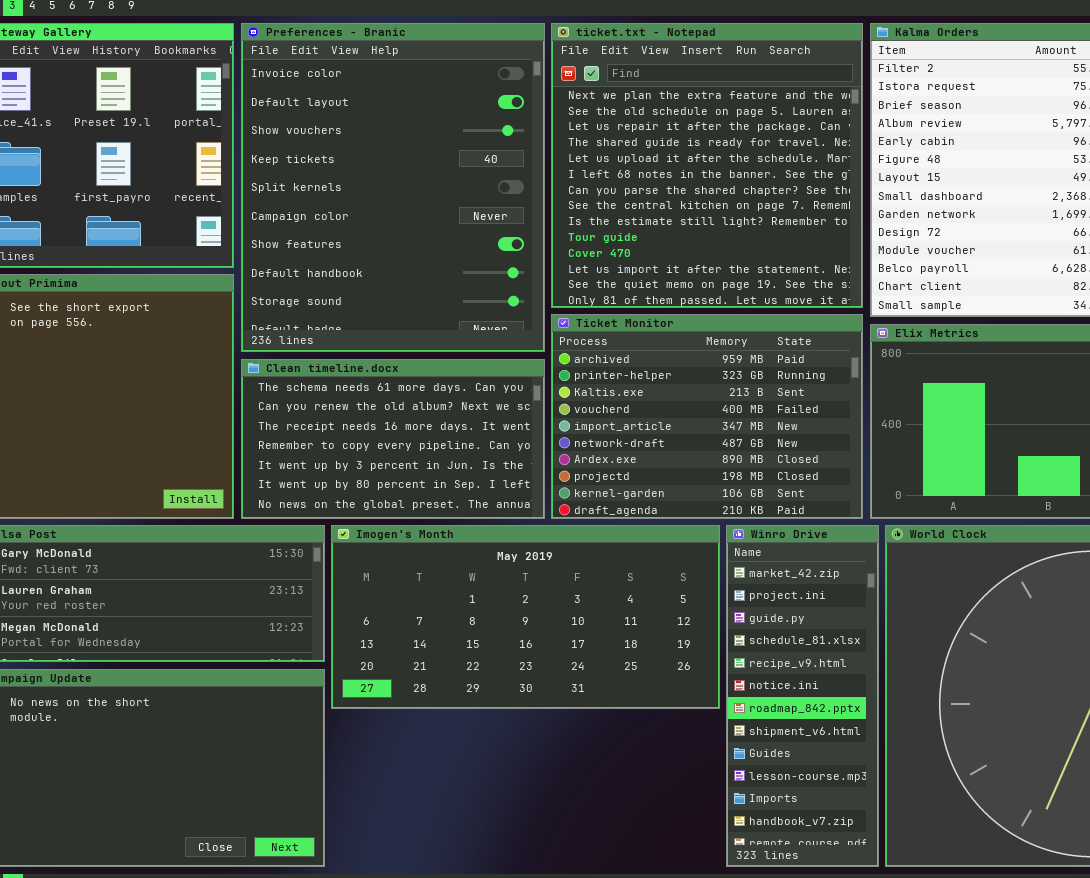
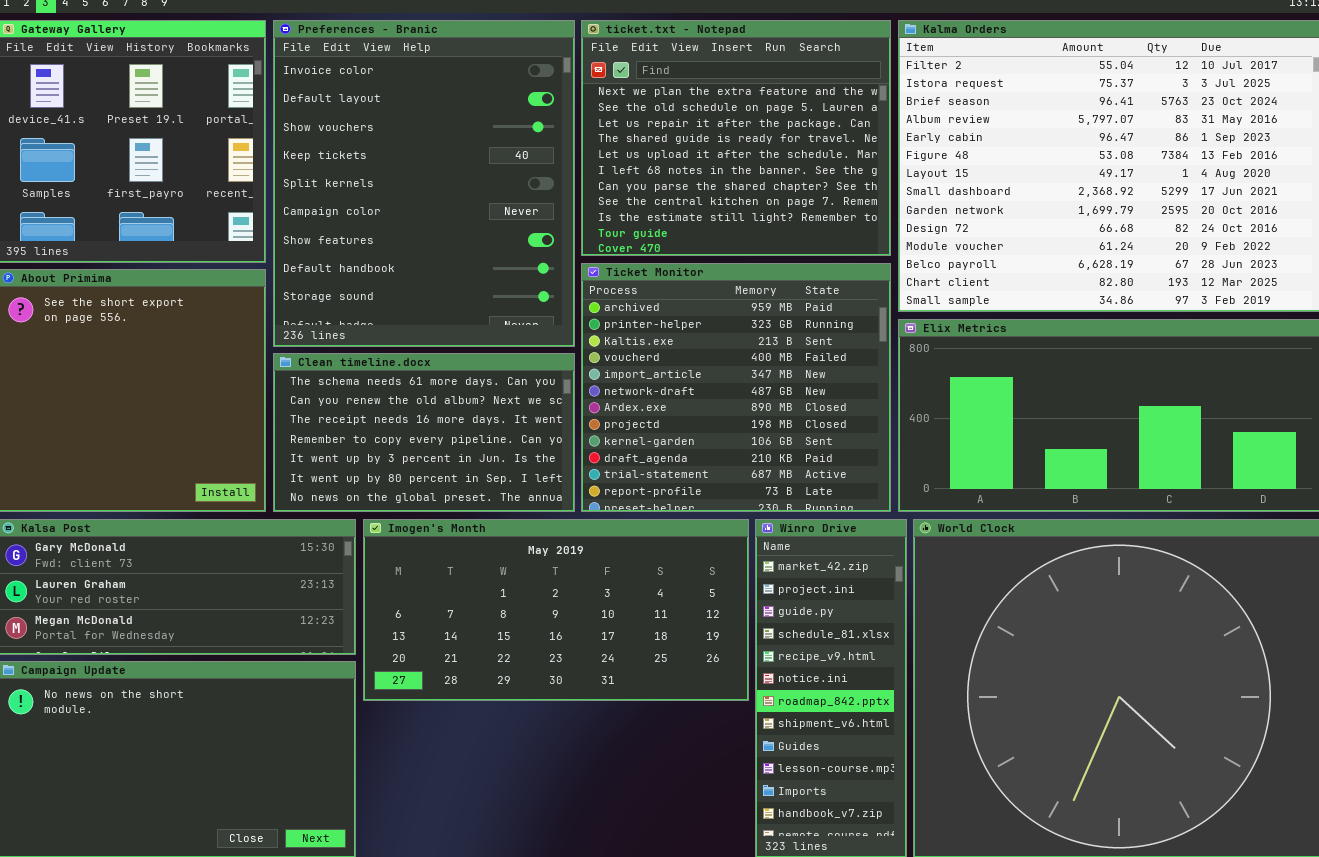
ticket.txt - Notepad: [551,23,863,308] -> [581,20,891,256], resized
Ticket Monitor: [551,314,863,519] -> [581,263,891,512], resized

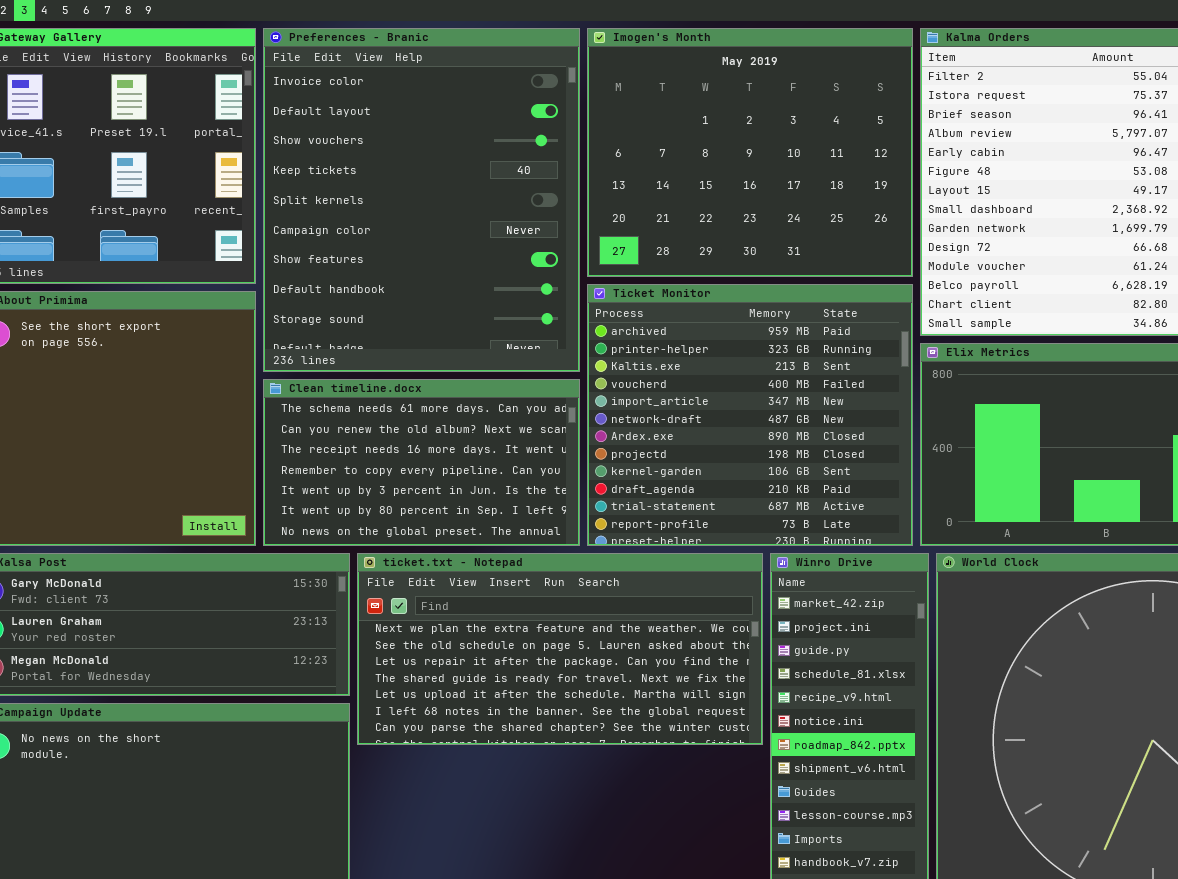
ticket.txt - Notepad: [581,20,891,256] -> [357,553,763,745], moved, resized
Imogen's Month: [363,519,749,701] -> [587,28,913,277], moved, resized

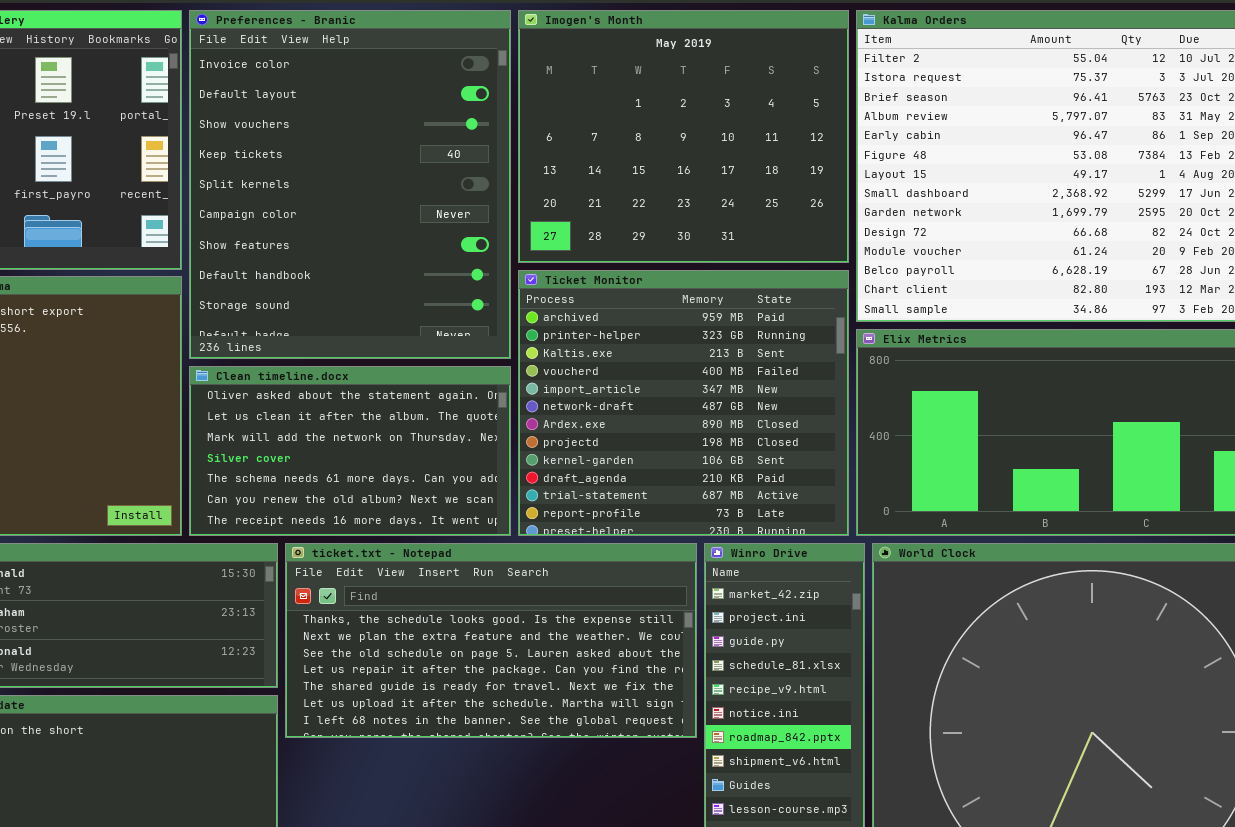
Clean timeline.docx: [263,379,580,546] -> [189,366,511,536], scrolled up 4 rows
ticket.txt - Notepad: [357,553,763,745] -> [285,543,697,738], scrolled up 1 row

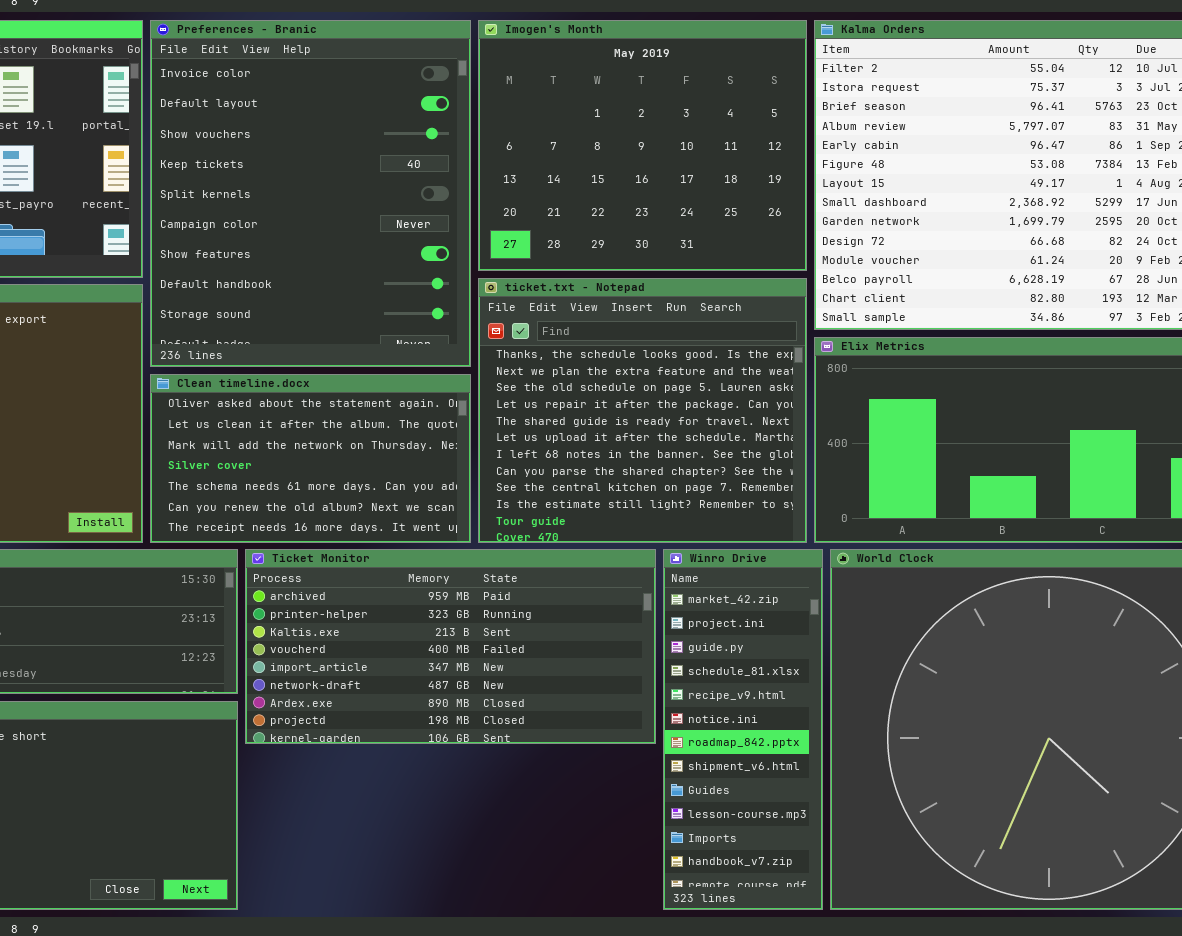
Ticket Monitor: [518,270,849,536] -> [245,549,656,744], moved, resized
ticket.txt - Notepad: [285,543,697,738] -> [478,278,807,543], moved, resized

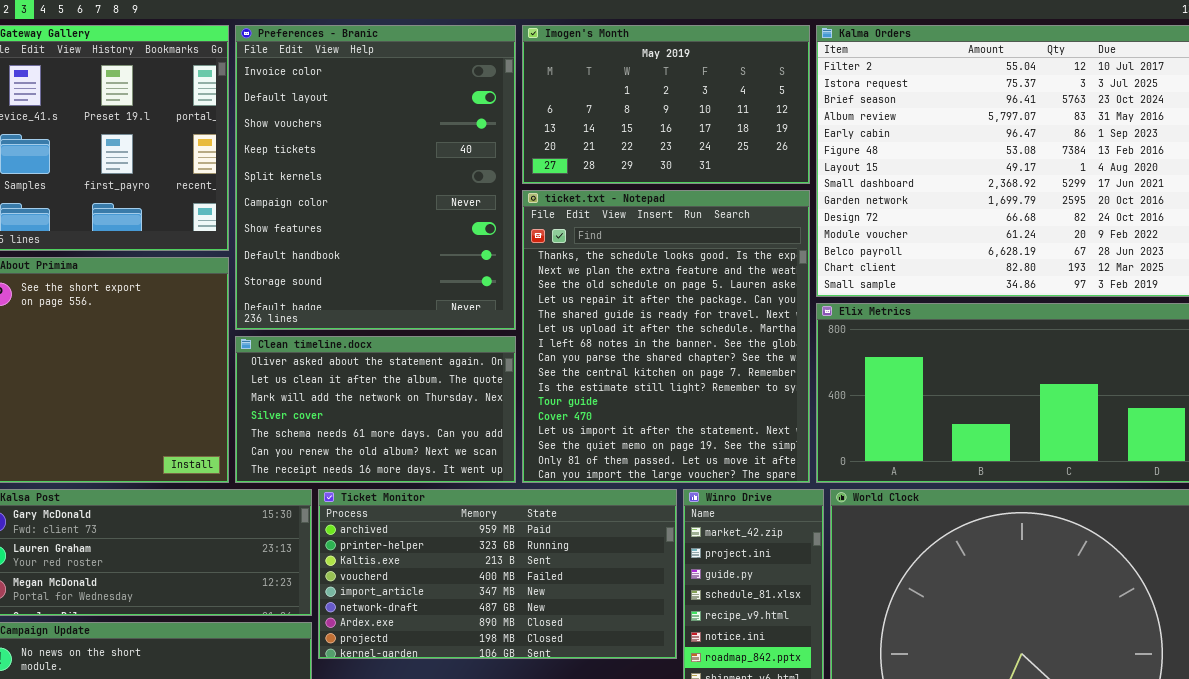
Imogen's Month: [478,20,807,271] -> [522,25,810,184], resized
ticket.txt - Notepad: [478,278,807,543] -> [522,190,810,483], resized

